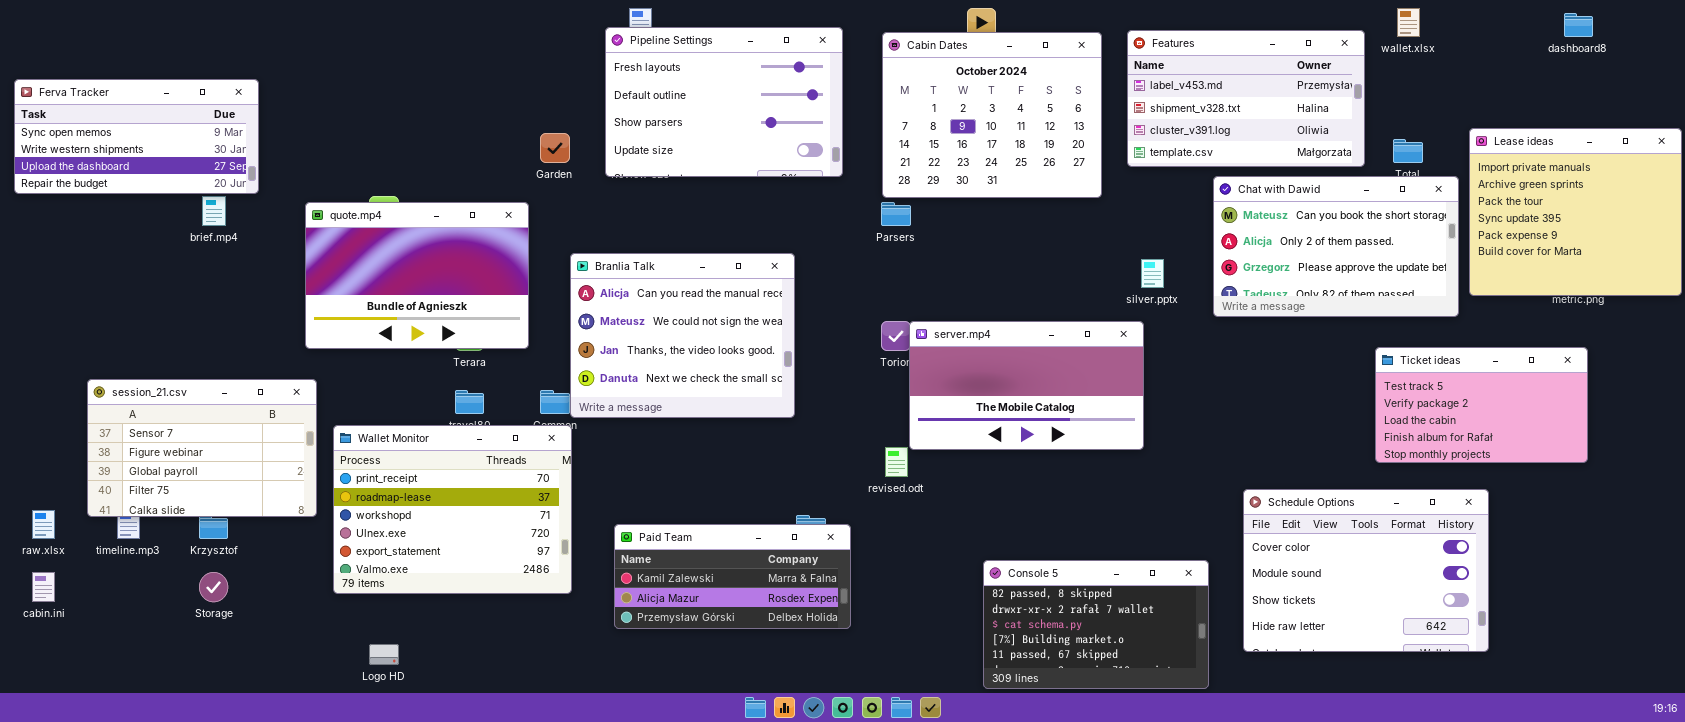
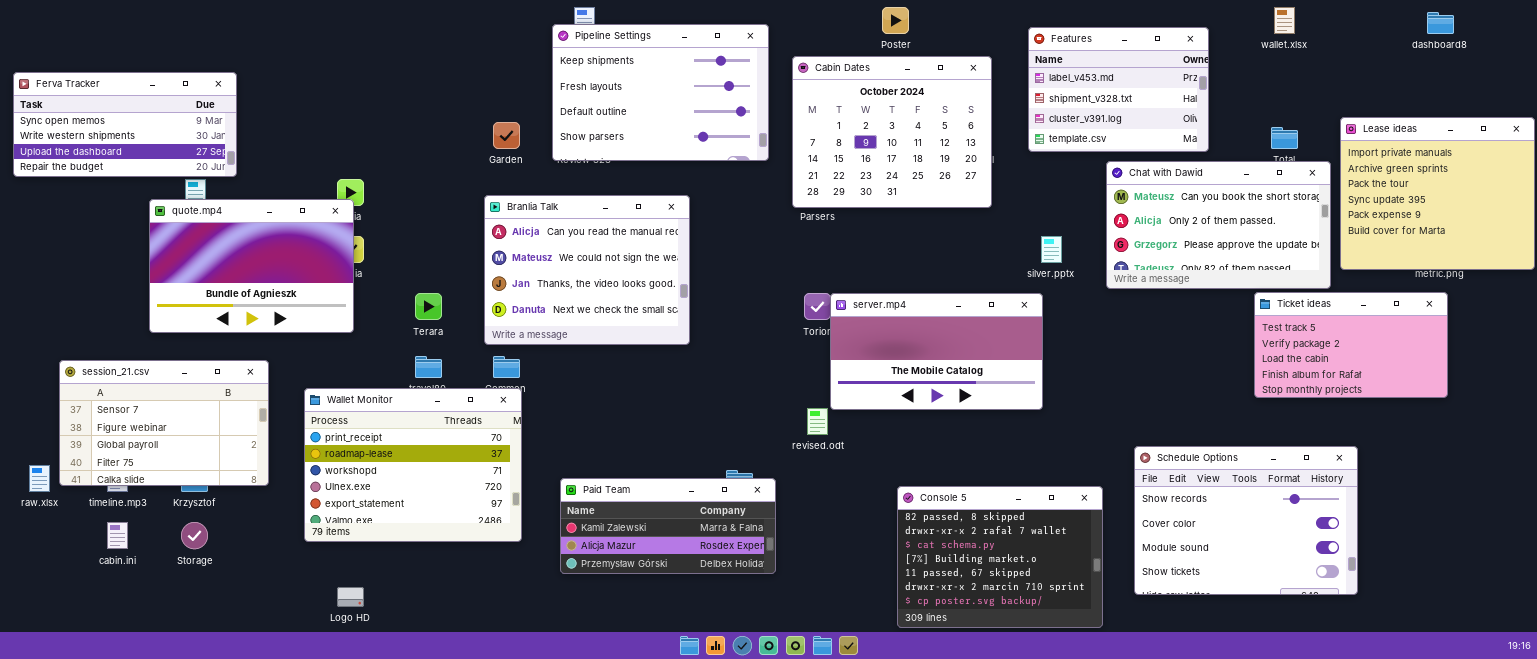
Pipeline Settings: [605,27,843,177] -> [552,24,769,161], scrolled up 1 row
Features: [1127,30,1365,167] -> [1028,27,1209,152], resized
Cabin Dates: [882,32,1102,198] -> [792,56,992,208], moved
quote.mp4: [305,202,529,349] -> [149,199,354,333], moved
Branlia Talk: [570,253,795,418] -> [484,195,690,345], moved
Ticket ideas: [1375,347,1588,463] -> [1254,292,1448,398], moved
session_21.csv: [87,379,317,517] -> [59,360,269,486], moved
Schedule Options: [1243,489,1489,652] -> [1134,446,1358,595], scrolled up 1 row
Console 5: [983,560,1209,689] -> [897,486,1103,628], resized
cabin.ini: [32,572,55,602] -> [107,522,128,549], moved

